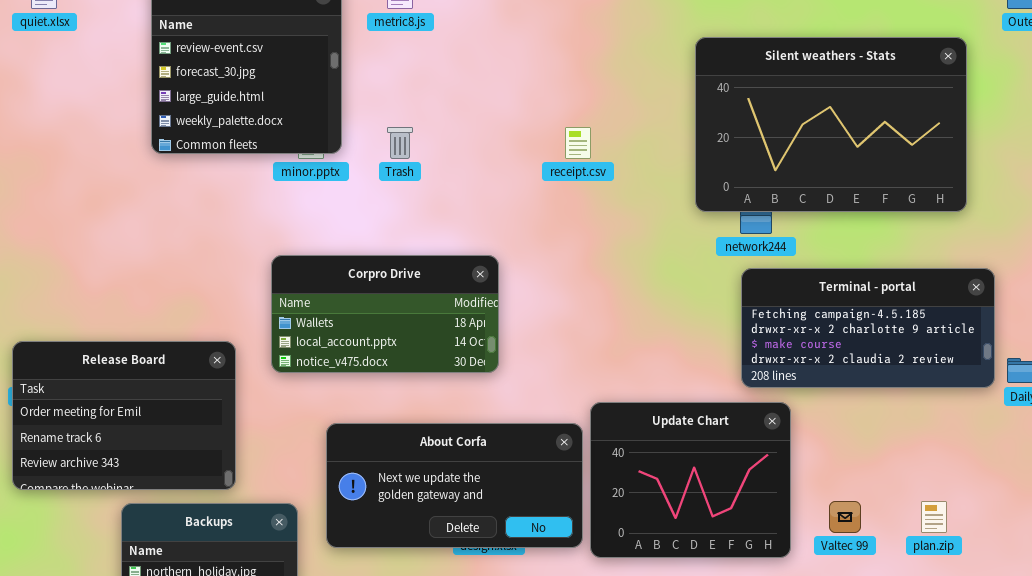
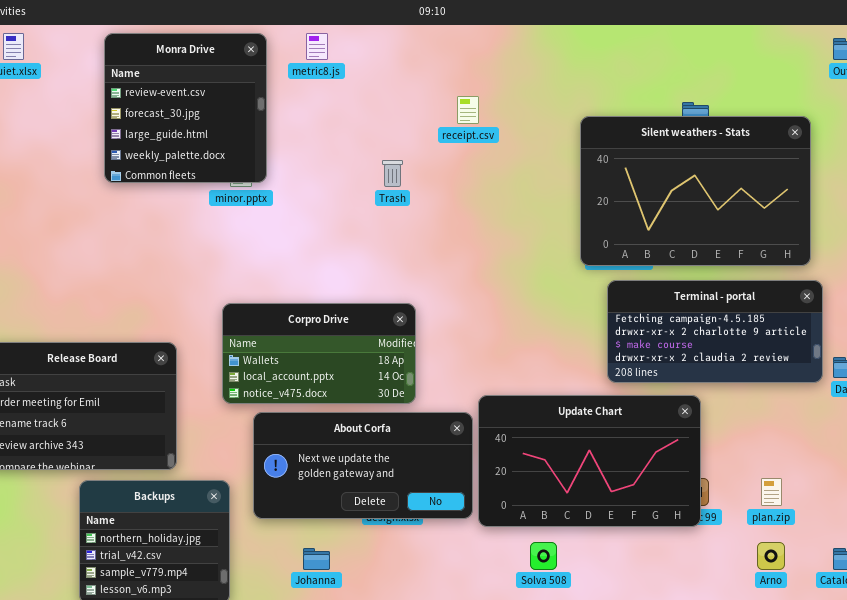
Silent weathers - Stats: [695,37,967,212] -> [580,116,811,266], moved
Trash: [387,127,413,159] -> [382,160,403,187], moved
receipt.csv: [565,127,591,159] -> [457,96,479,124], moved
Corpro Drive: [271,255,499,373] -> [222,303,416,404], moved
Update Chart: [590,402,791,558] -> [478,395,701,527], resized

